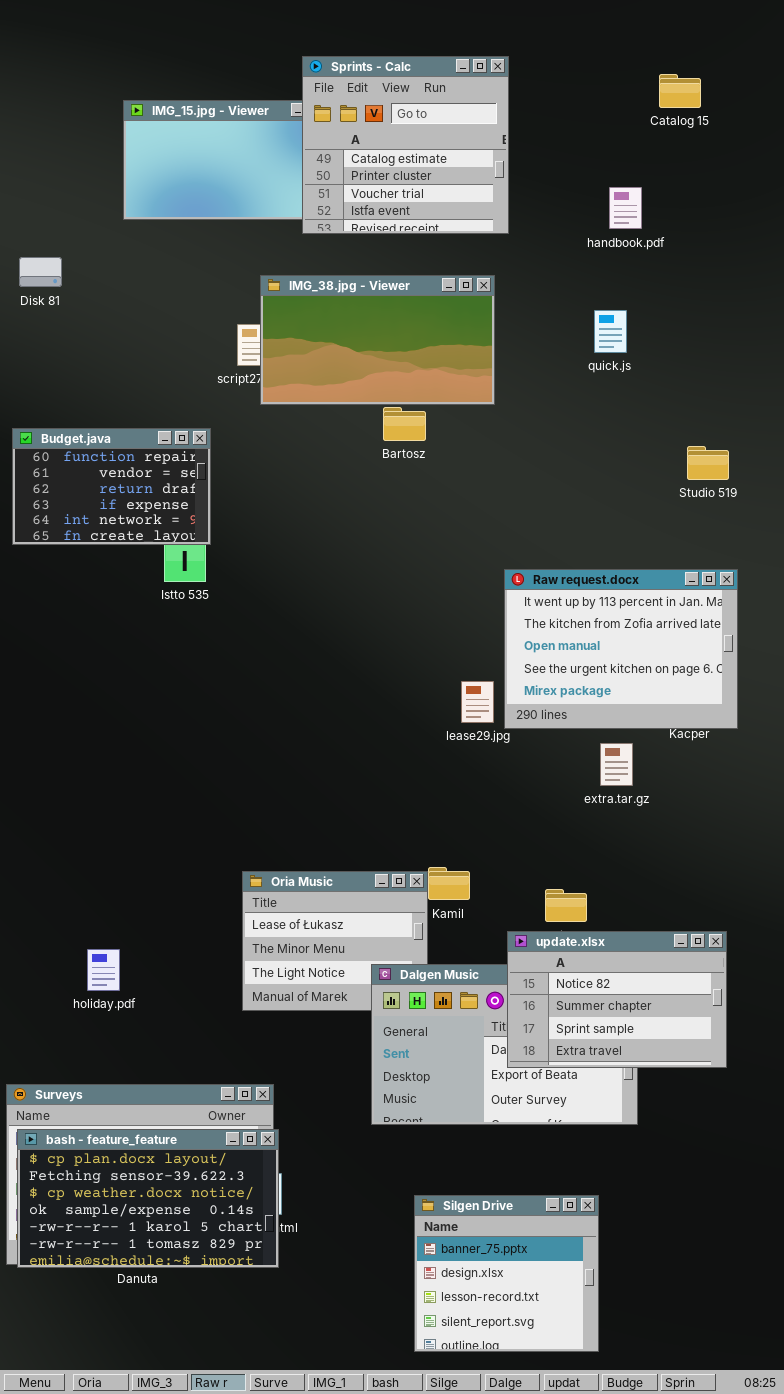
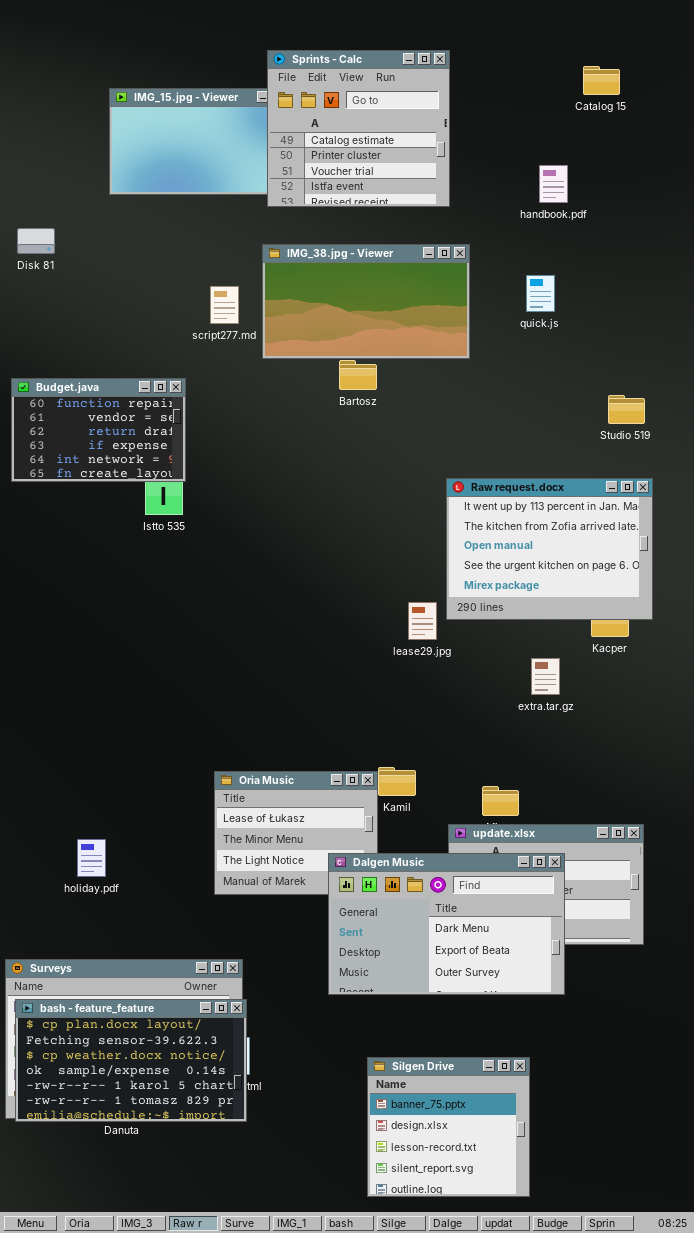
IMG_38.jpg - Viewer: [260,275,495,405] -> [262,244,470,359], moved
Raw request.docx: [504,569,738,729] -> [446,478,653,620], moved
Dalgen Music: [371,964,638,1125] -> [328,853,565,995], raised

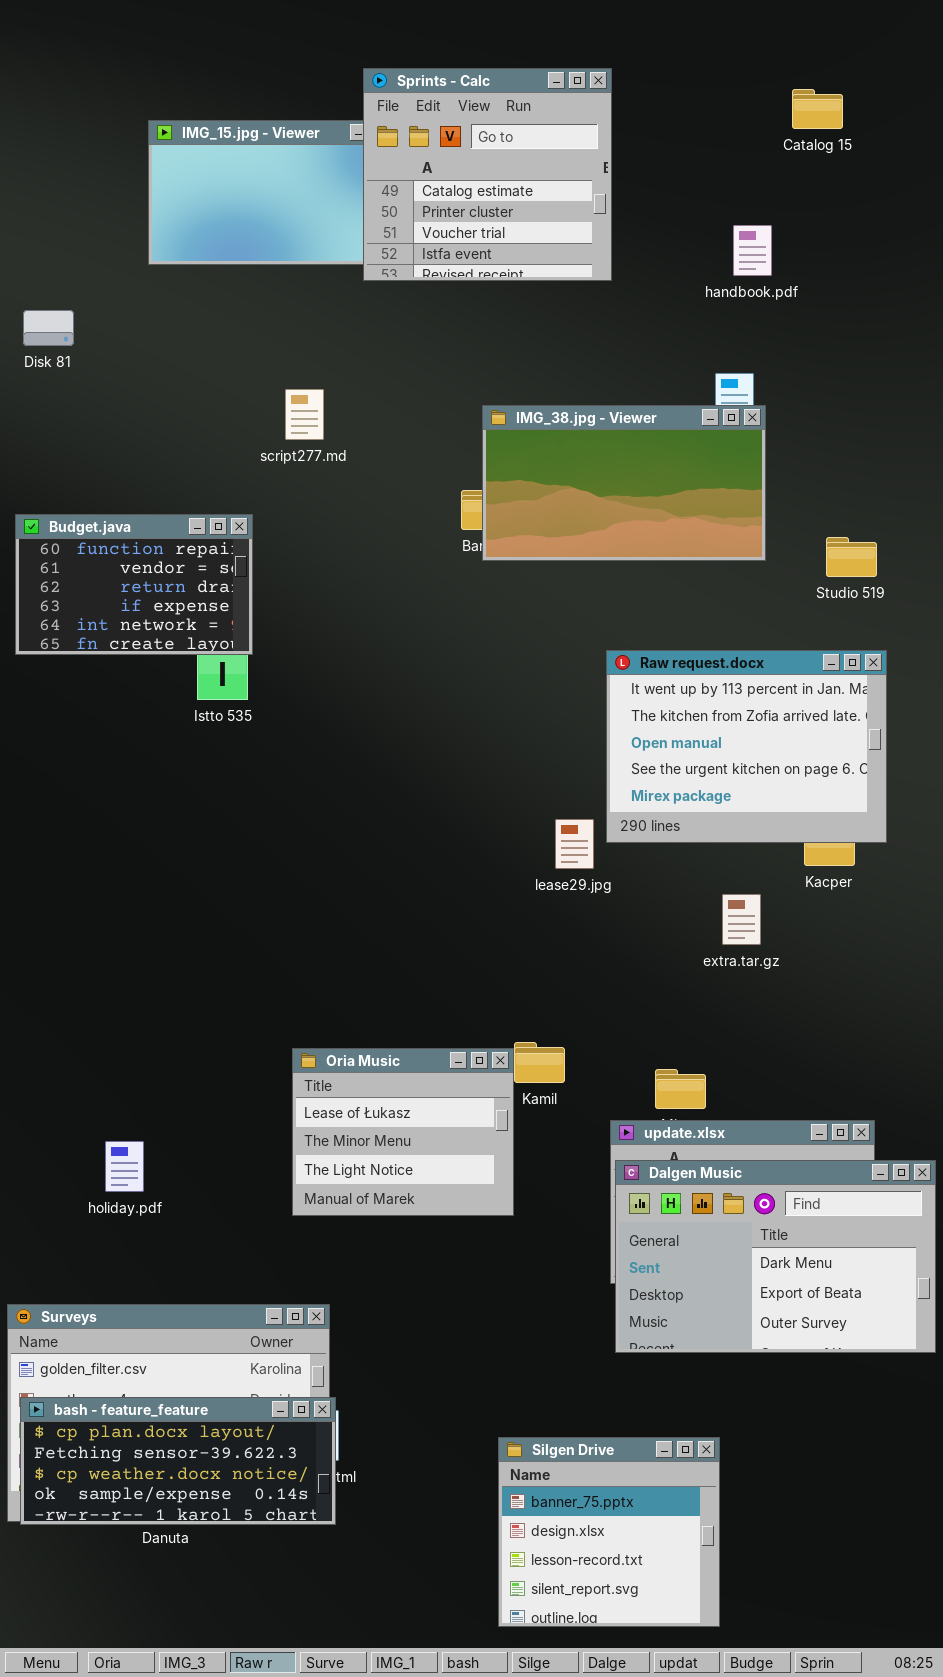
IMG_38.jpg - Viewer: [262,244,470,359] -> [482,405,766,561], moved
Dalgen Music: [328,853,565,995] -> [615,1160,936,1353], moved
bash - feature_feature: [15,999,247,1122] -> [20,1397,336,1525], resized

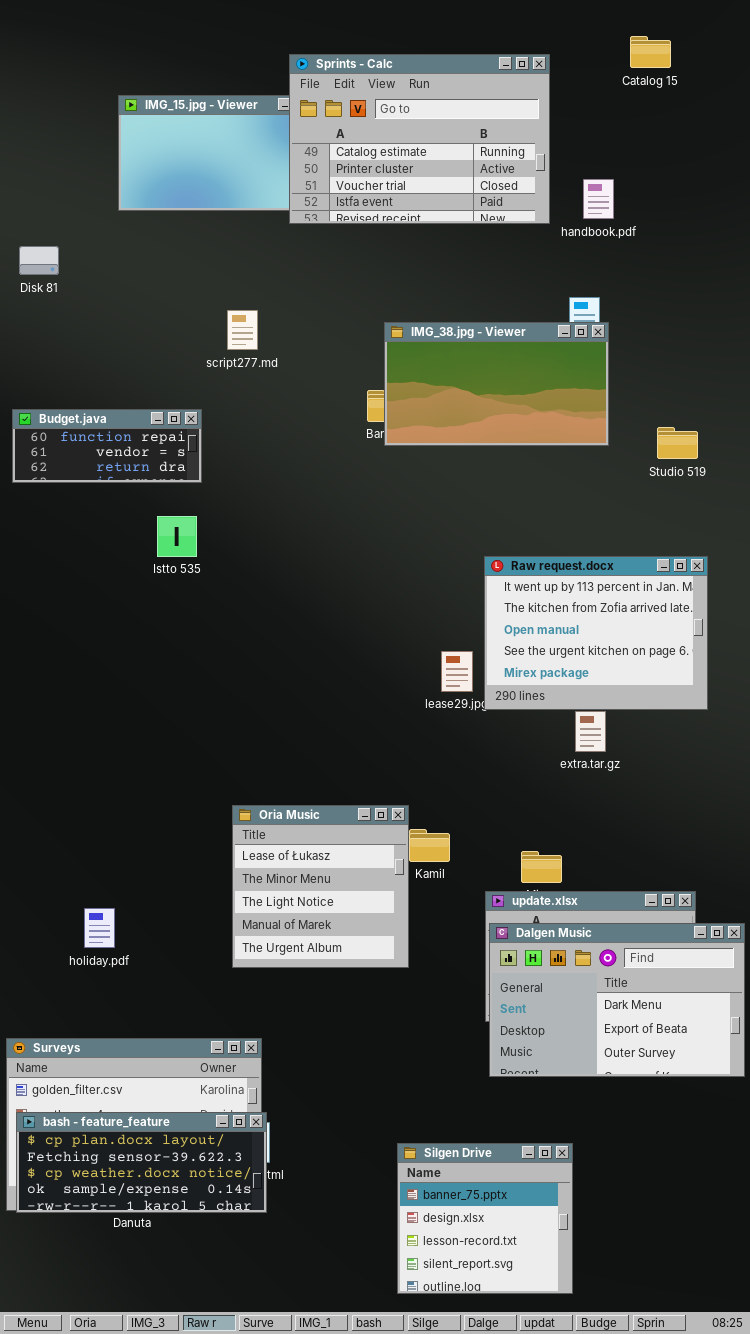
Sprints - Calc: [363,68,612,281] -> [289,54,550,224], resized
Catalog 15: [792,89,843,129] -> [630,36,671,68], moved
Budget.java: [15,514,253,655] -> [12,409,202,483], resized
Raw request.docx: [606,650,887,843] -> [484,556,708,710], moved
Oria Music: [292,1048,514,1216] -> [232,805,409,968], resized

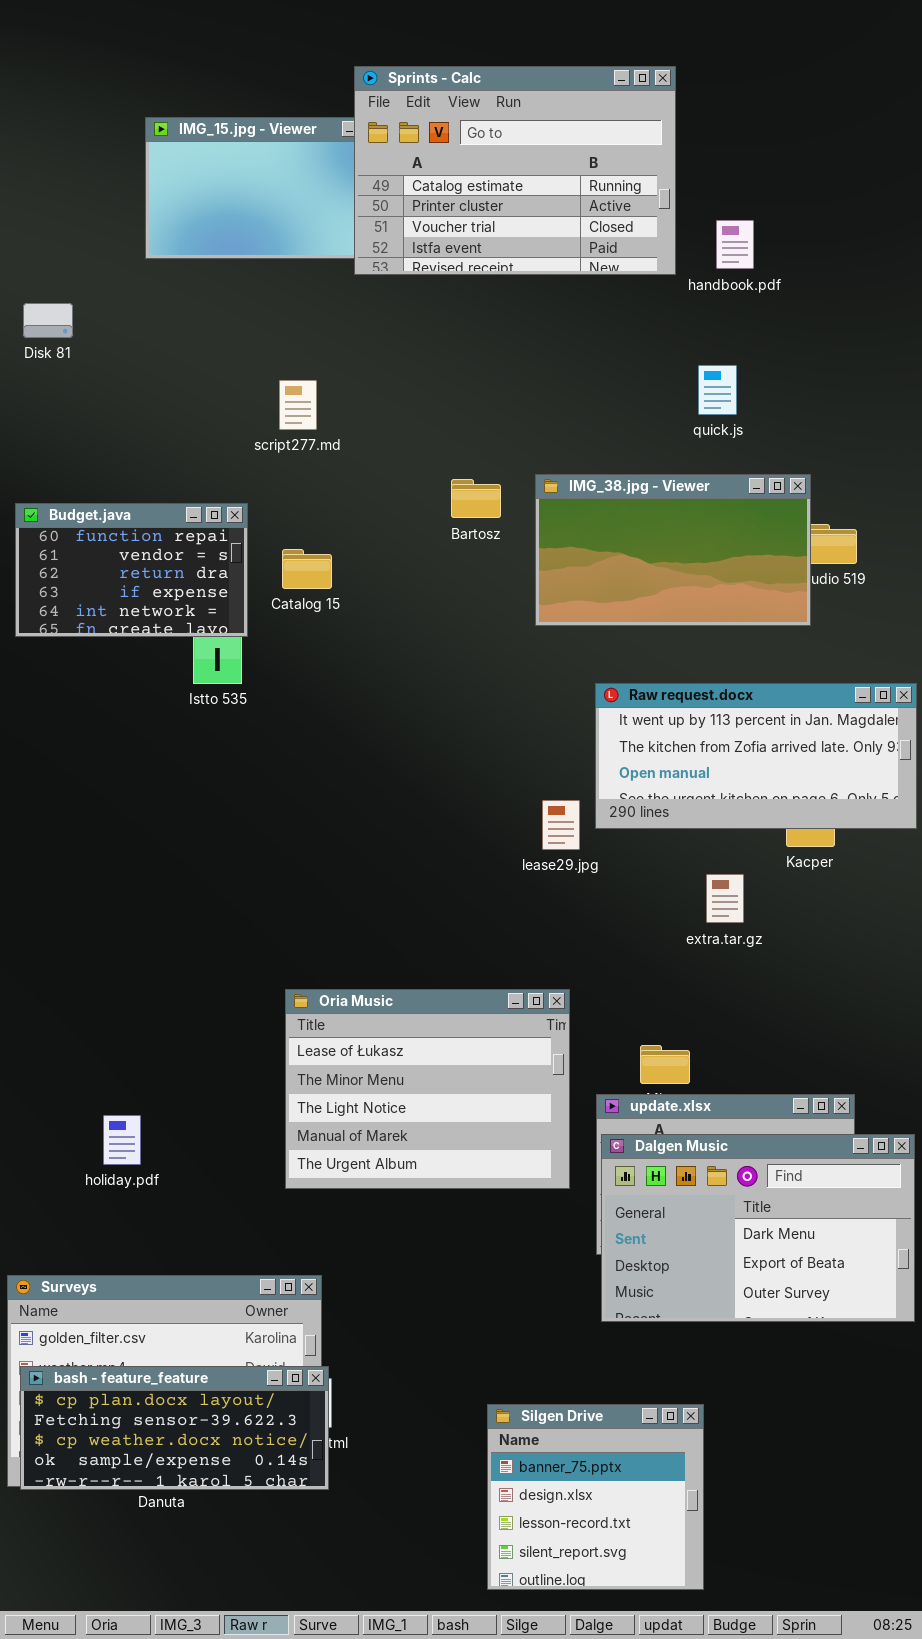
Catalog 15: [630,36,671,68] -> [282,549,332,589], moved
IMG_38.jpg - Viewer: [384,322,609,446] -> [535,474,811,626], moved
Budget.java: [12,409,202,483] -> [15,503,248,637], resized
Raw request.docx: [484,556,708,710] -> [595,683,917,829], resized
Oria Music: [232,805,409,968] -> [285,989,570,1189], resized

